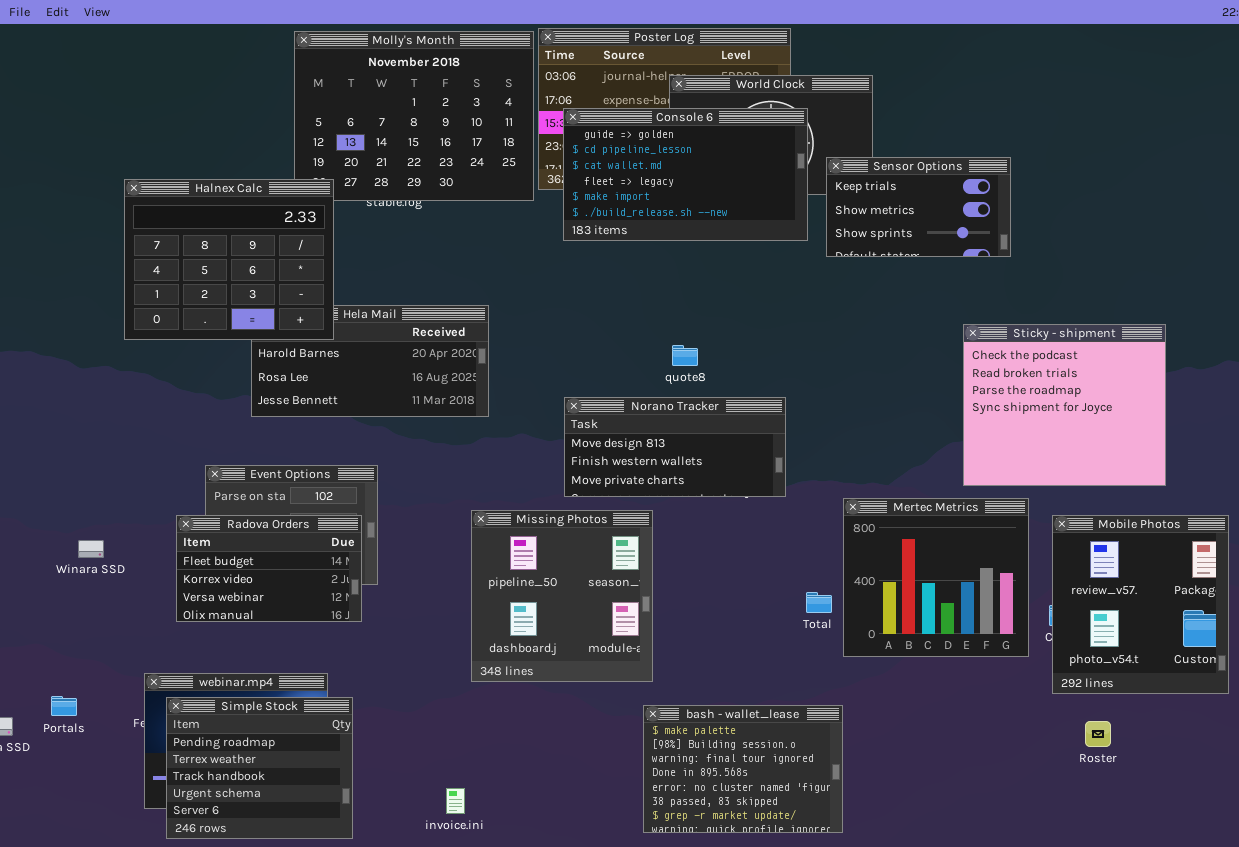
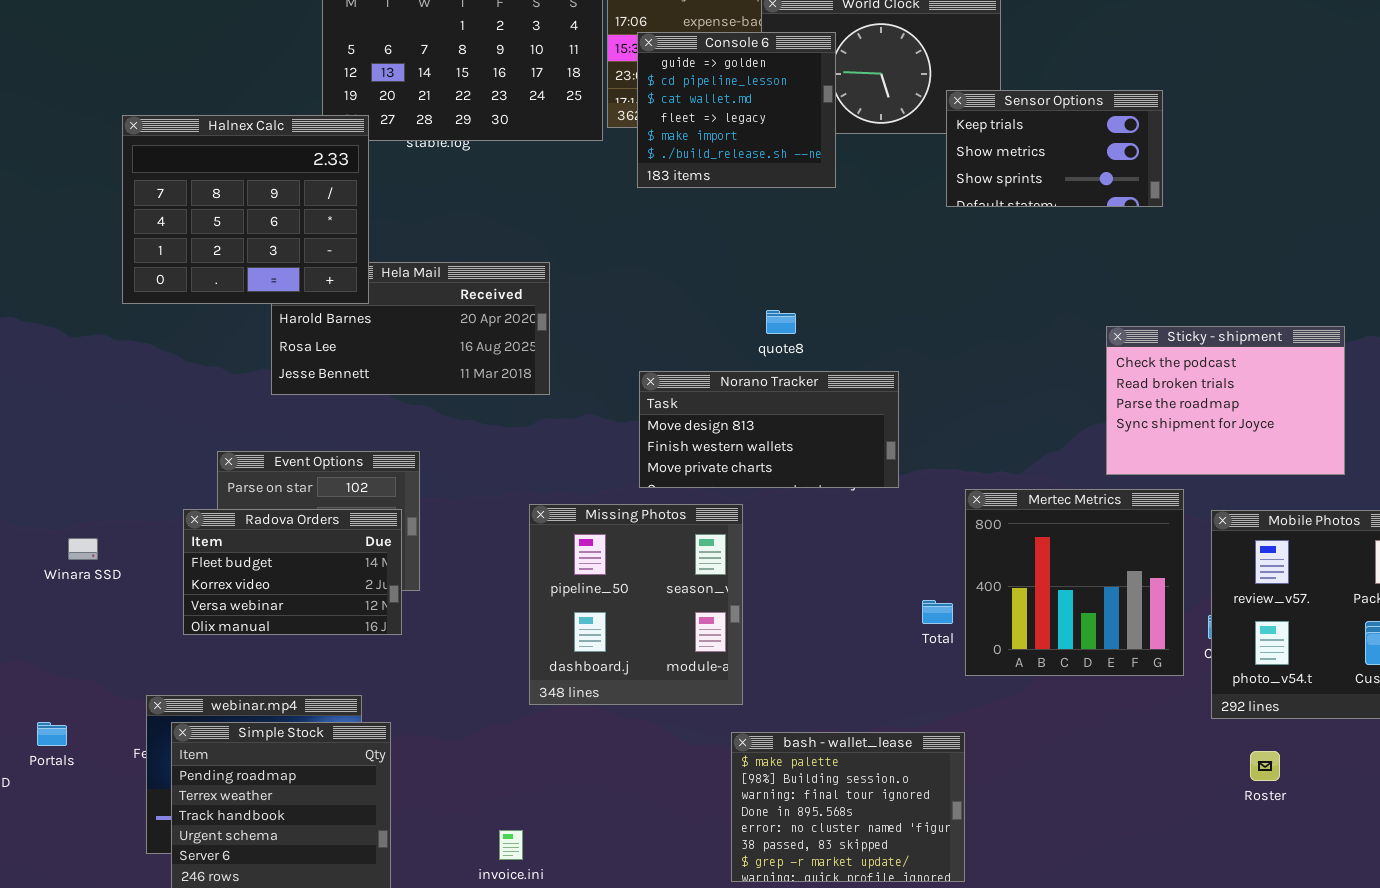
Console 6: [563,108,808,241] -> [637,32,836,188], resized
Sticky - shipment: [963,324,1166,486] -> [1106,326,1345,475], resized

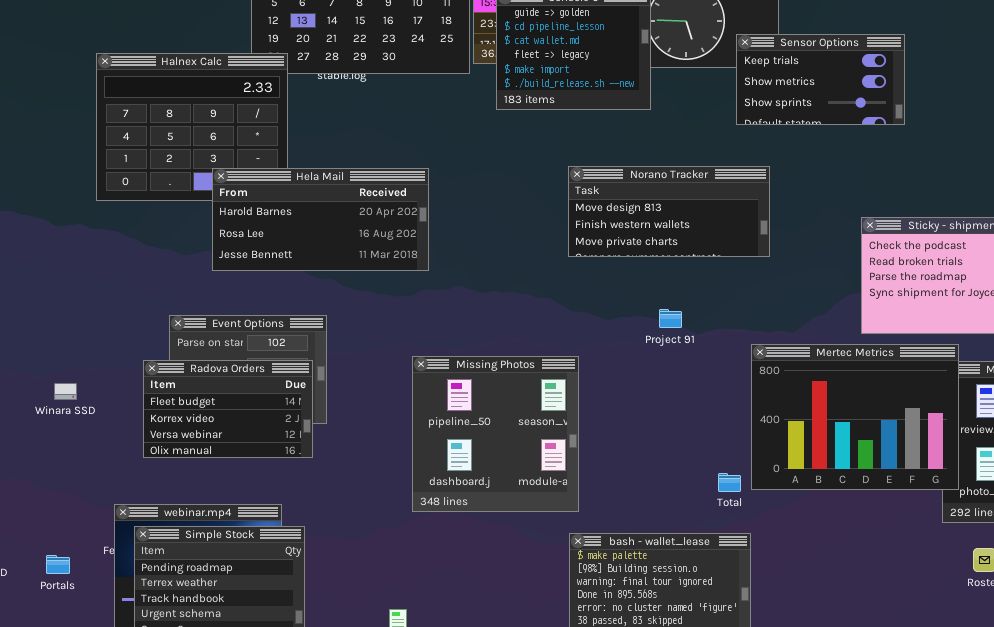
Hela Mail: [271,262,550,395] -> [212,168,429,271], raised
Norano Tracker: [639,371,899,488] -> [568,166,770,257], moved
Mertec Metrics: [965,489,1184,676] -> [751,344,959,490], resized
Total: [922,600,953,624] -> [718,473,741,492], moved
Portals: [37,722,67,746] -> [46,555,70,574], moved

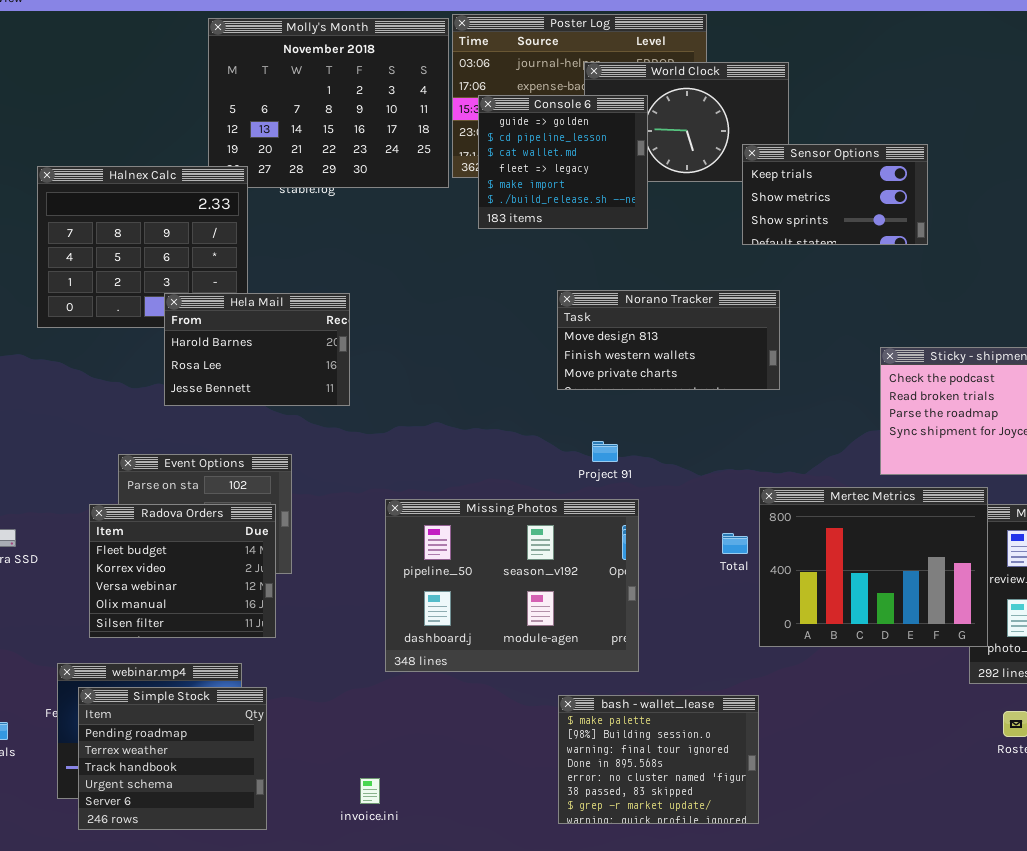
Hela Mail: [212,168,429,271] -> [164,293,350,406], resized
Project 91: [659,309,682,328] -> [592,441,618,462], moved
Missing Photos: [412,356,579,512] -> [385,499,639,672], resized
Radova Orders: [143,360,313,458] -> [89,504,276,638], resized
Total: [718,473,741,492] -> [722,533,748,554], moved

